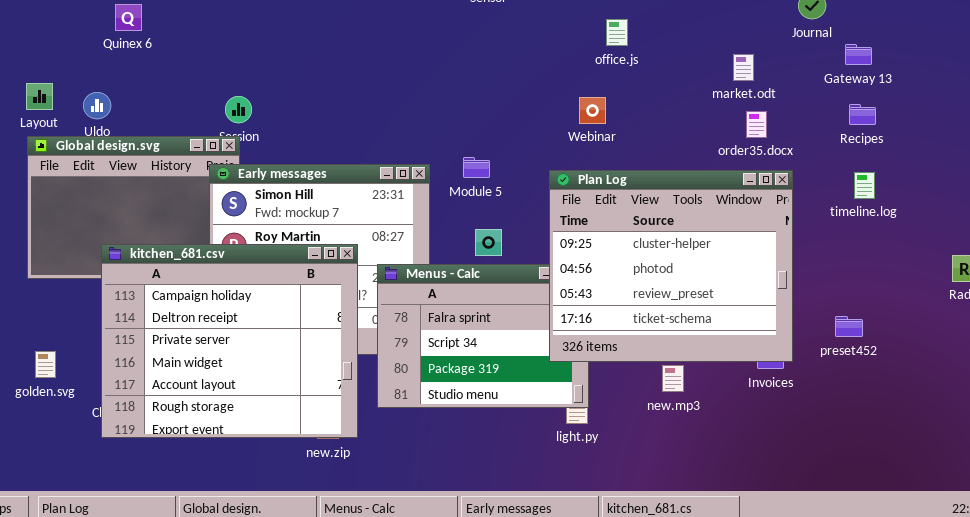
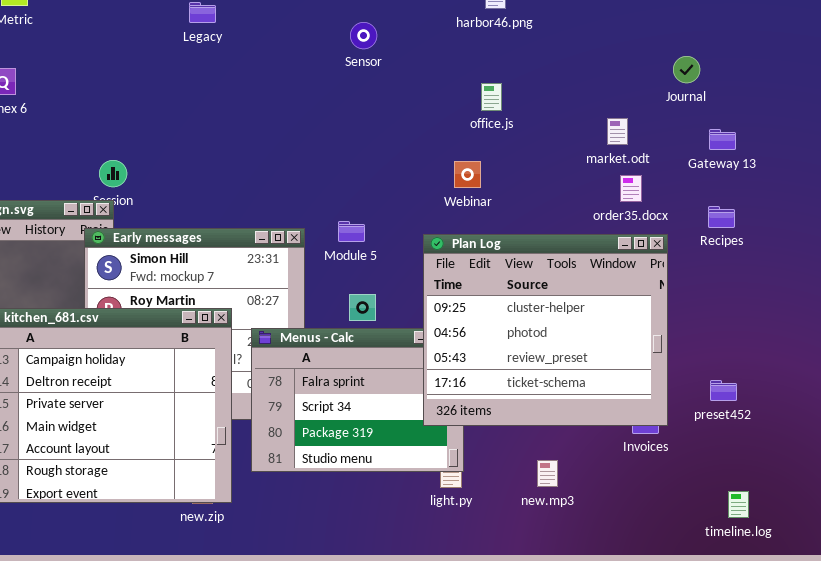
Gateway 13: [845,44,872,65] -> [709,129,736,150], moved
Recipes: [849,104,876,125] -> [708,206,735,228], moved
timeline.log: [854,172,875,199] -> [728,491,749,518], moved
new.mp3: [662,365,684,392] -> [537,460,558,487], moved

